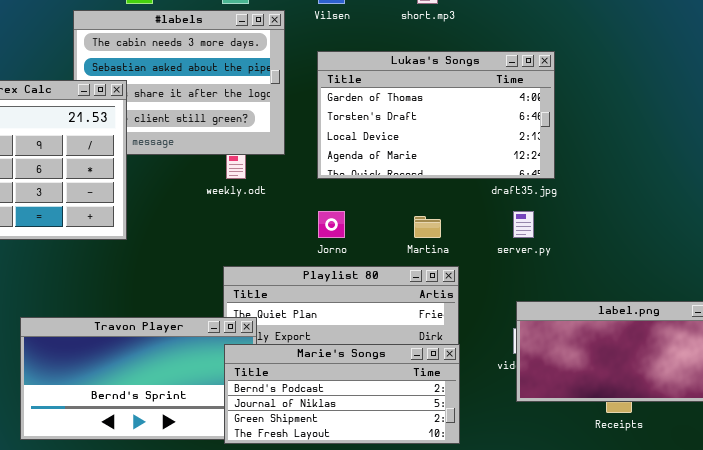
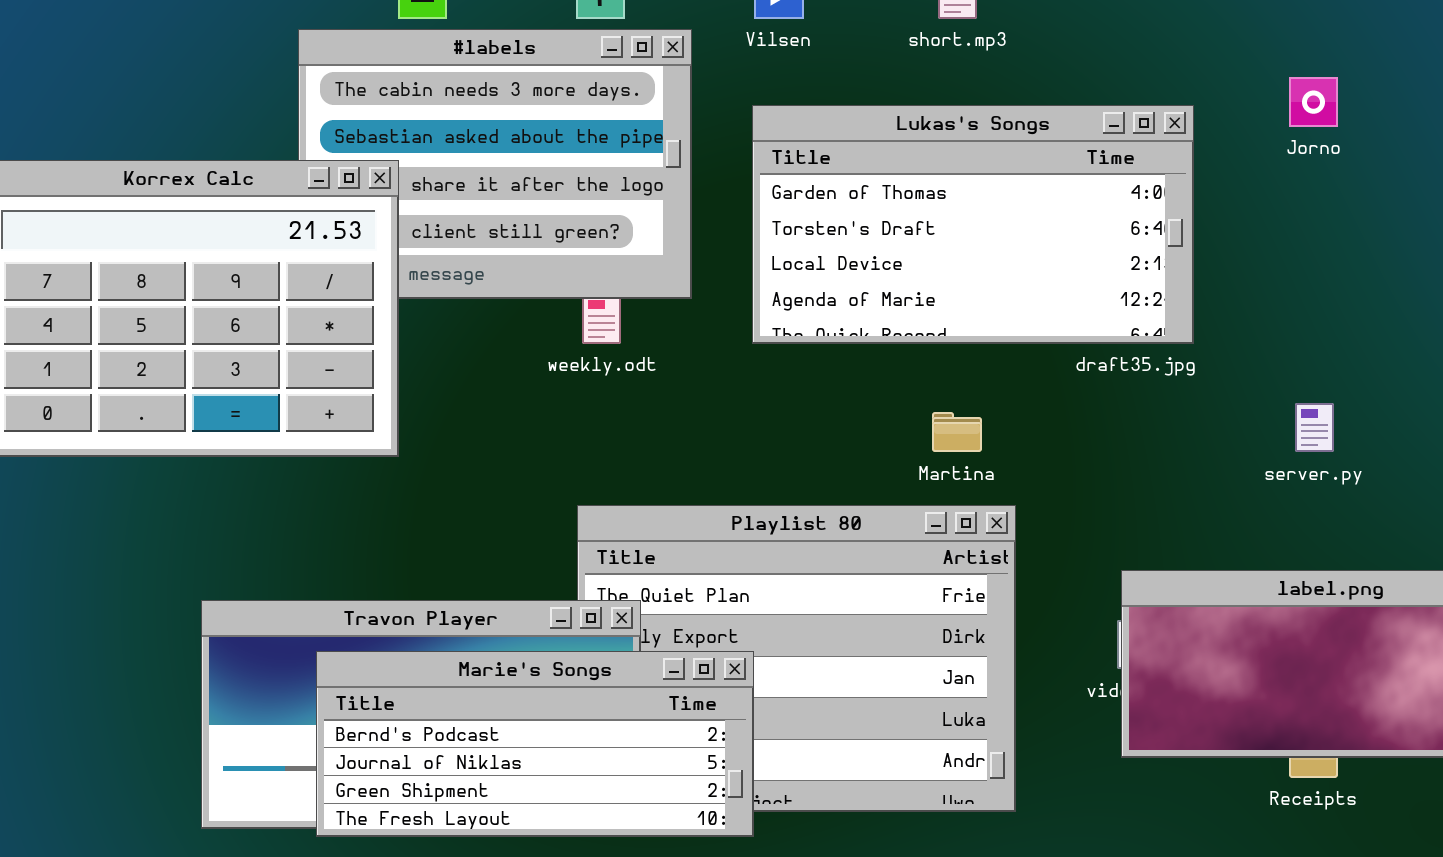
Jorno: [318,211,345,238] -> [1289,77,1338,127], moved
server.py: [513,211,534,238] -> [1295,403,1334,452], moved
Marie's Songs: [224,344,460,444] -> [316,651,754,837], moved

